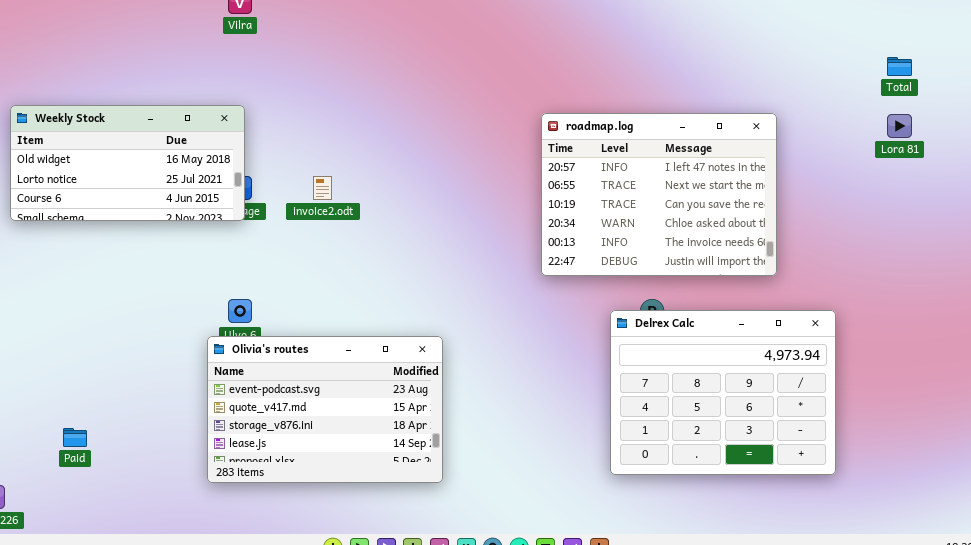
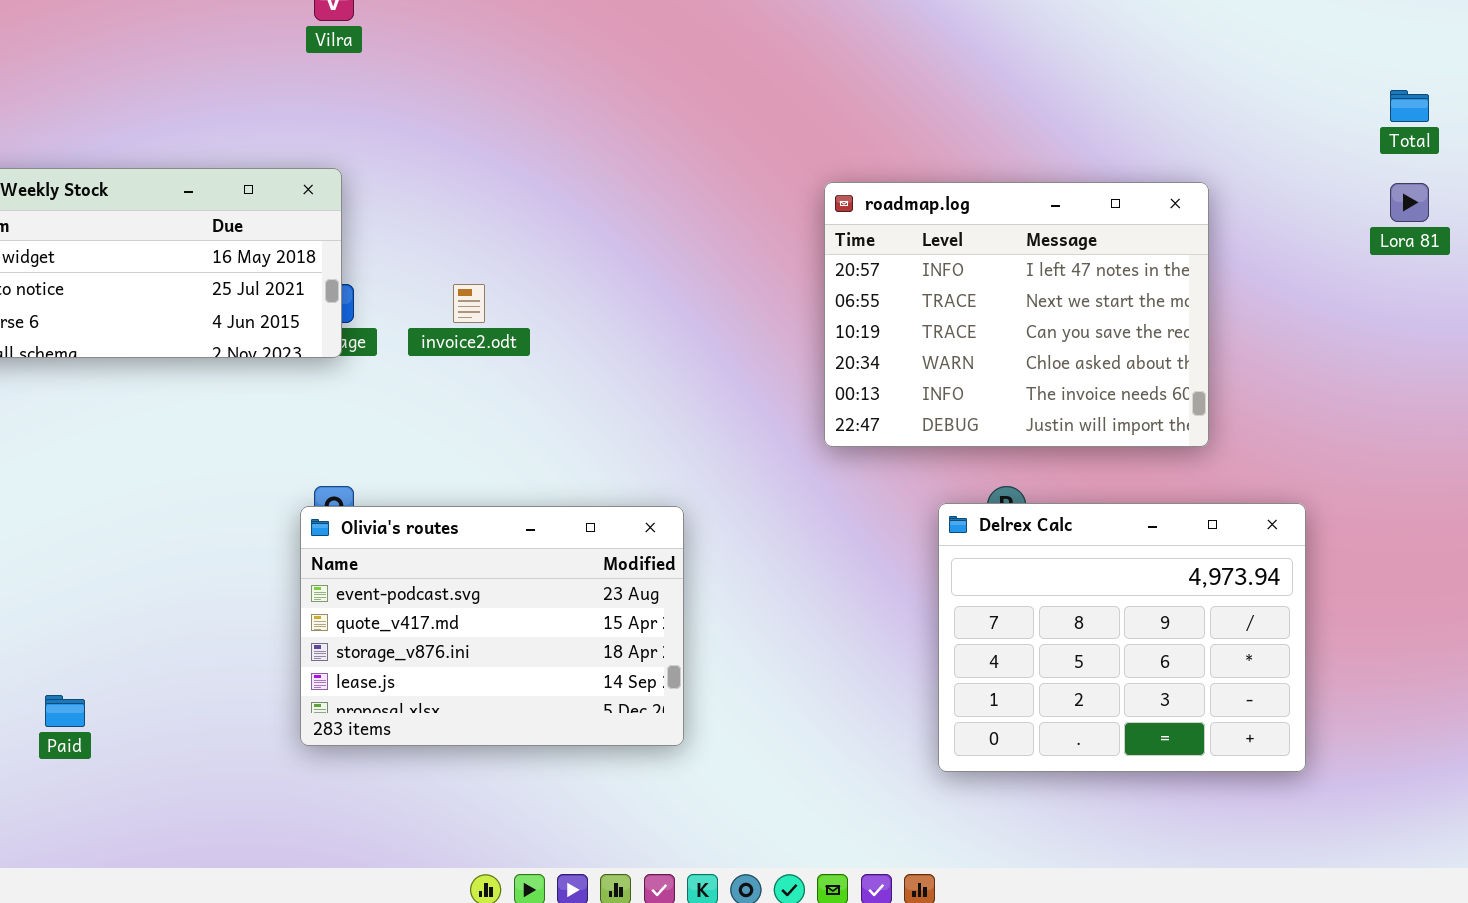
Olivia's routes: [207,336,443,483] -> [300,506,684,746], moved

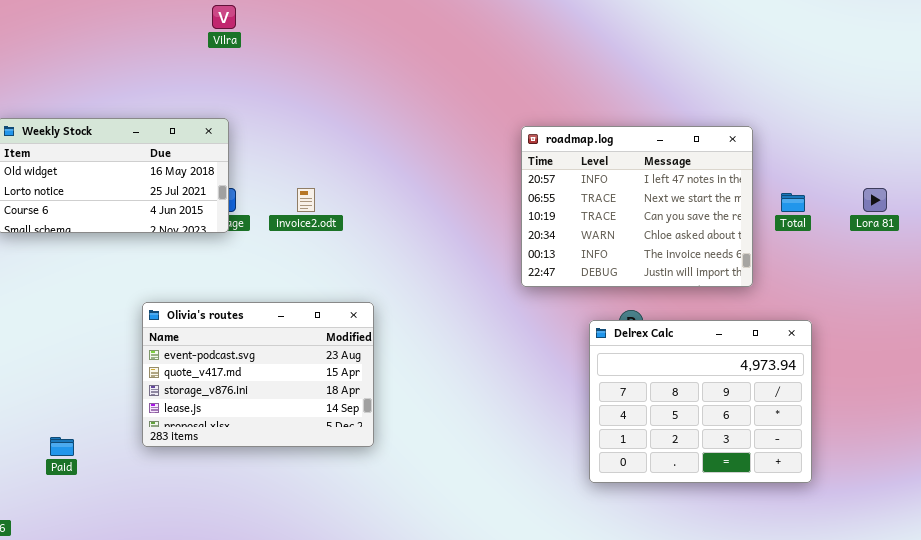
Total: [1390,90,1429,122] -> [781,193,805,212], moved
Lora 81: [1390,183,1429,222] -> [863,188,887,212], moved
Olivia's routes: [300,506,684,746] -> [142,302,374,447], moved

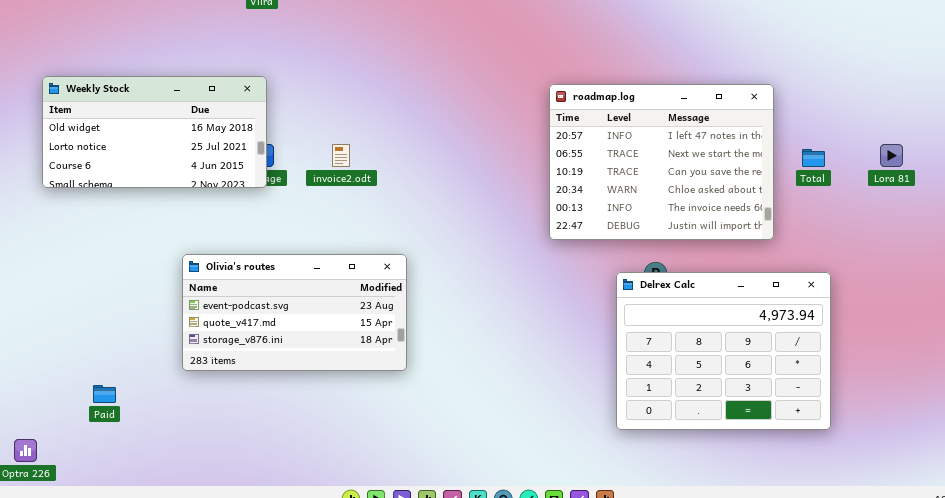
Olivia's routes: [142,302,374,447] -> [182,254,407,371], resized

